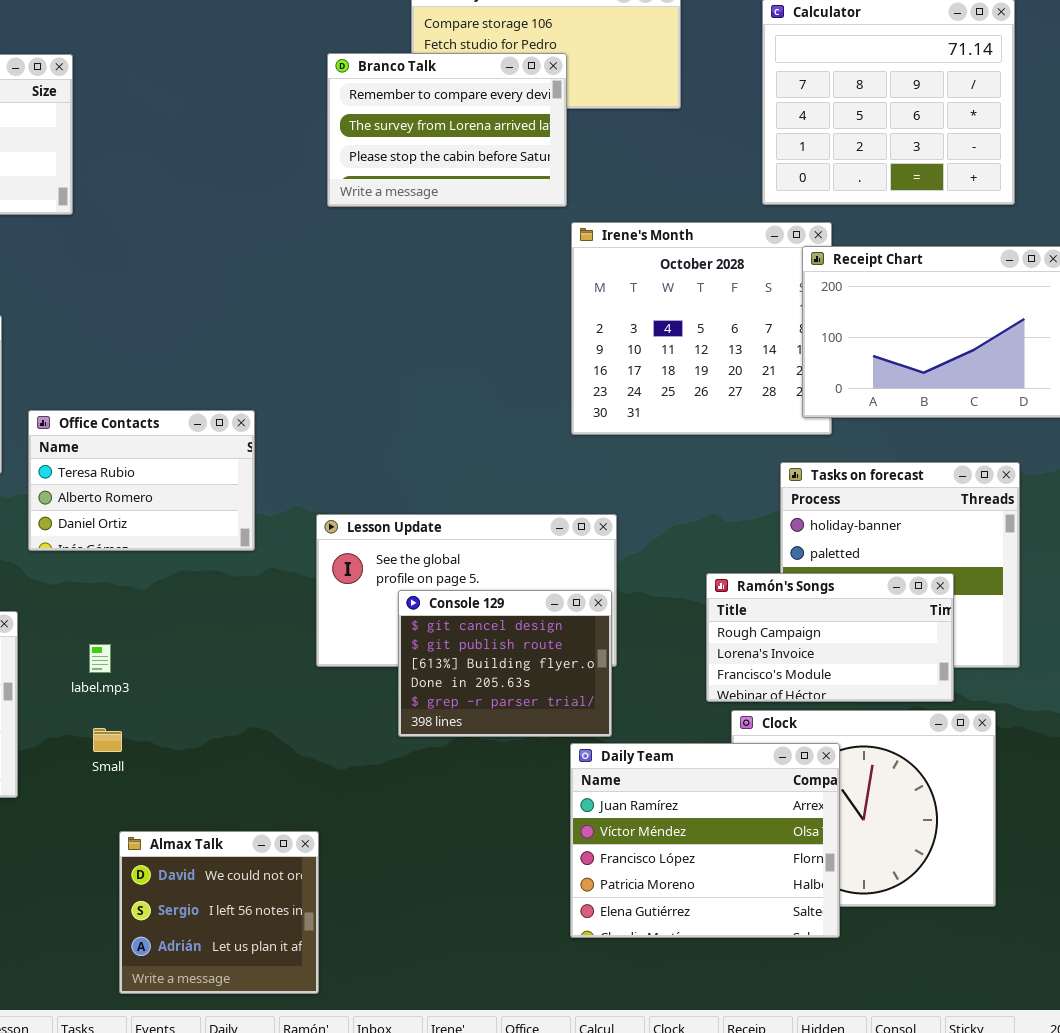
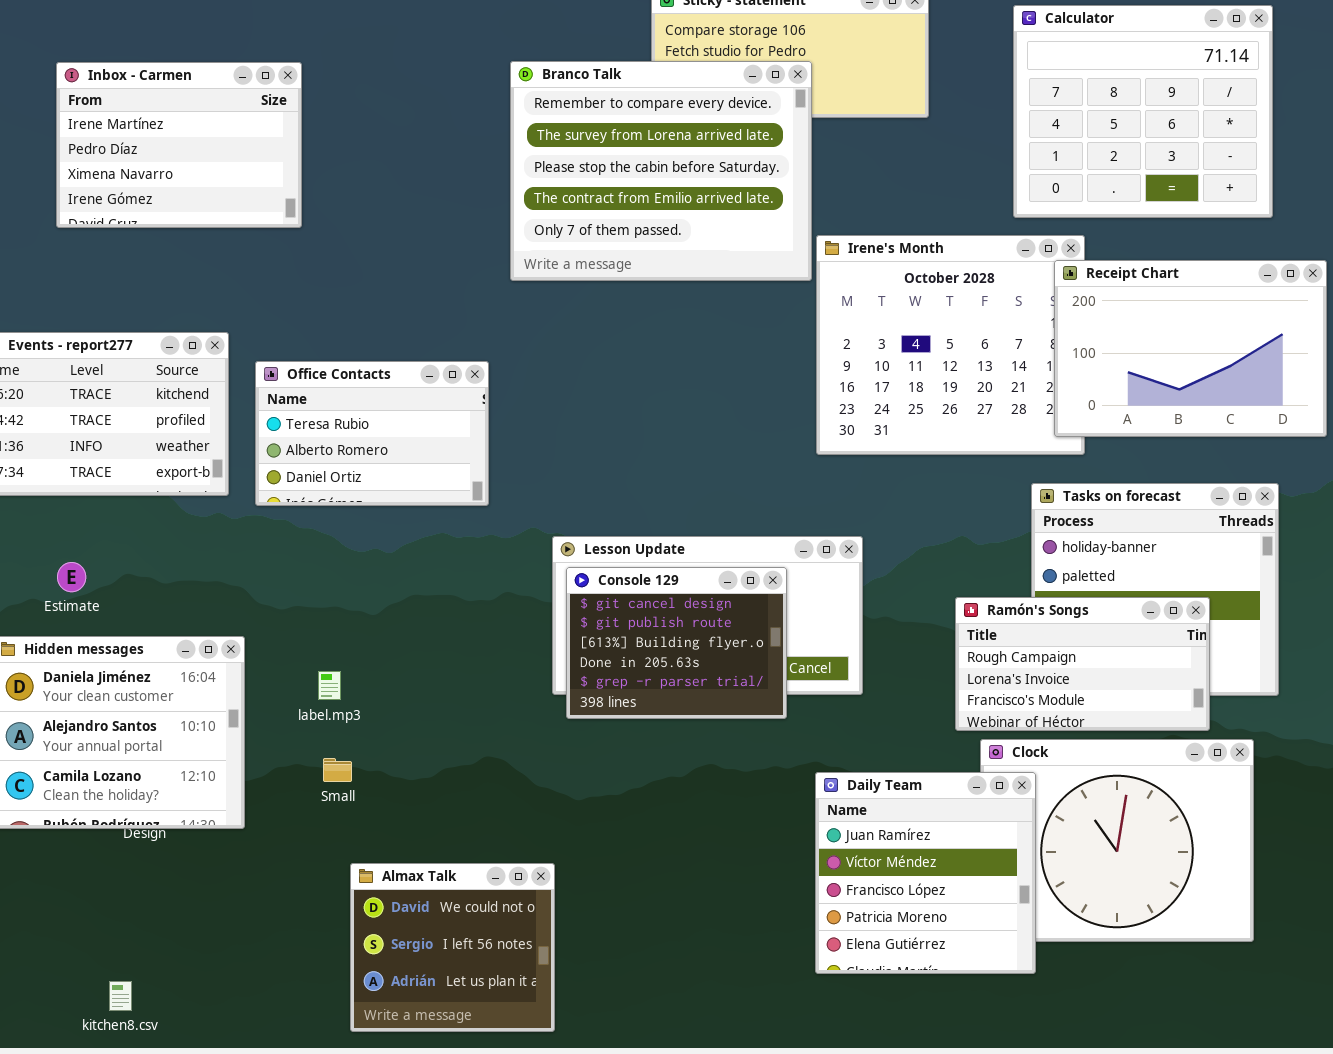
Branco Talk: [327,53,567,207] -> [510,61,812,281], resized
Office Contacts: [28,410,255,551] -> [255,361,489,506], moved
Console 129: [398,590,612,737] -> [566,567,787,719], moved
Daily Team: [570,743,840,938] -> [815,772,1036,974], resized

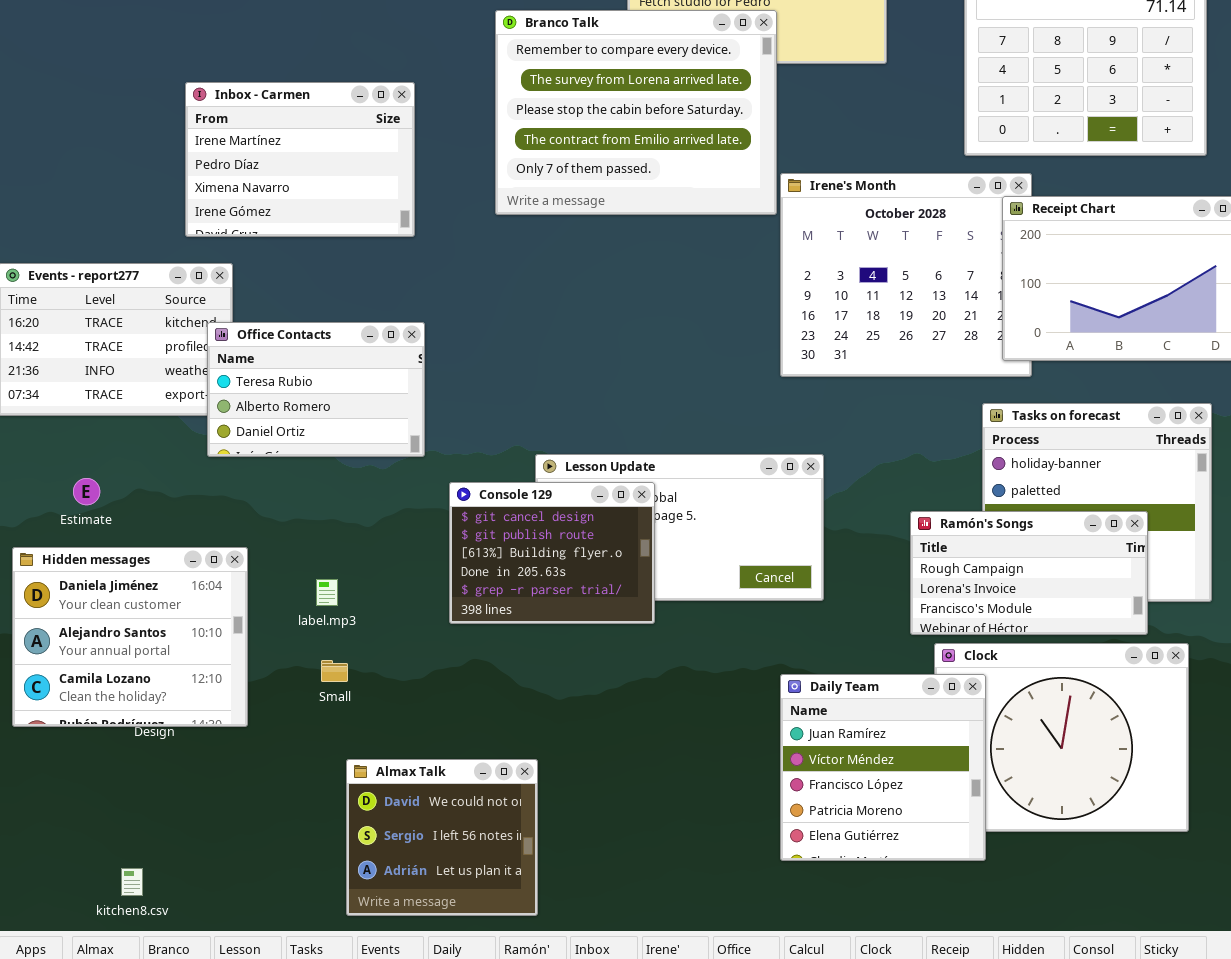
Inbox - Carmen: [56,62,302,228] -> [185,82,415,237], moved
Office Contacts: [255,361,489,506] -> [207,322,425,457], moved
Console 129: [566,567,787,719] -> [449,482,655,624], moved

